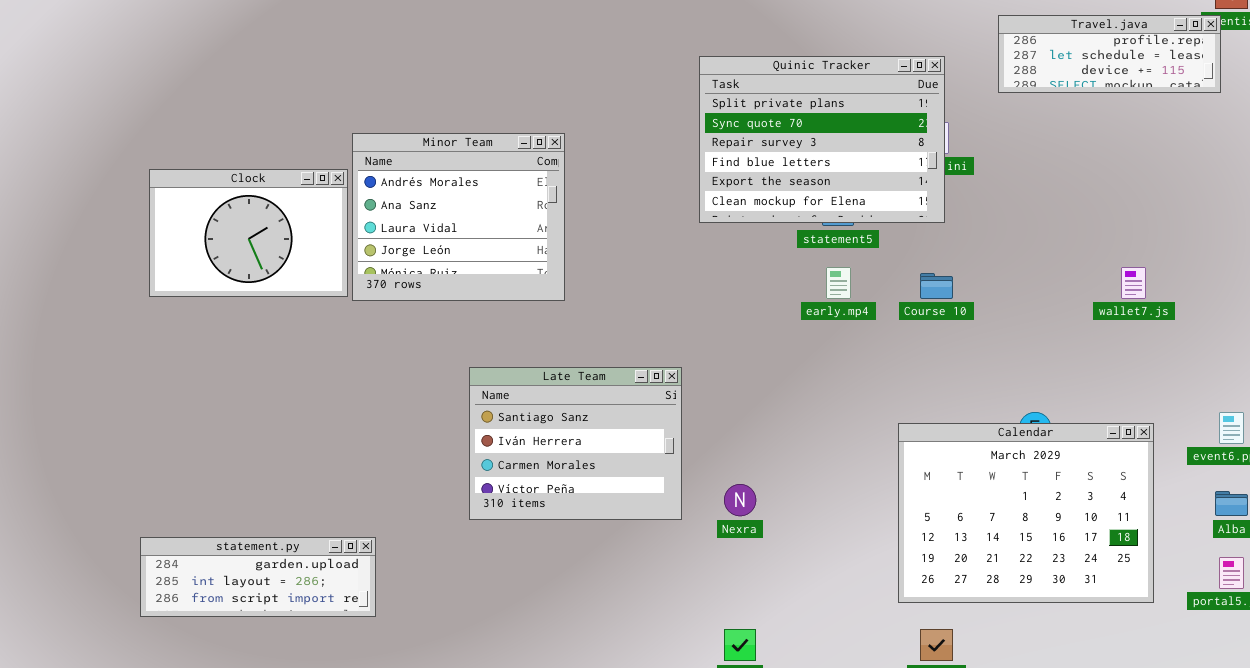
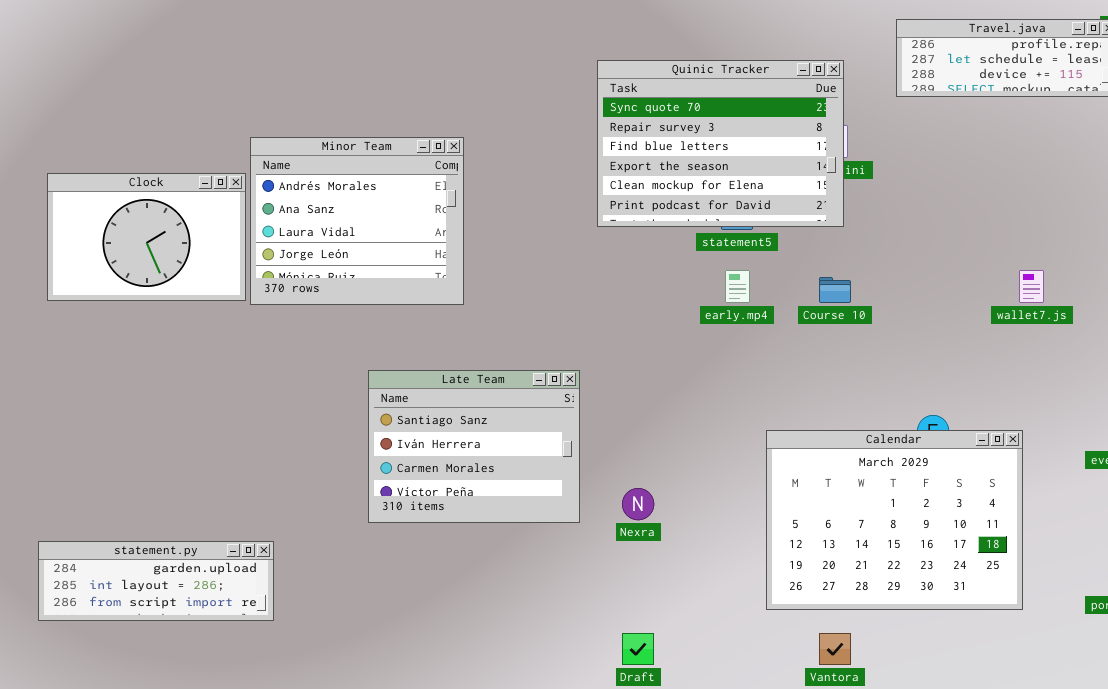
Quinic Tracker: [699,56,945,223] -> [597,60,844,227], scrolled down 1 row
Calendar: [898,423,1154,603] -> [766,430,1023,610], moved

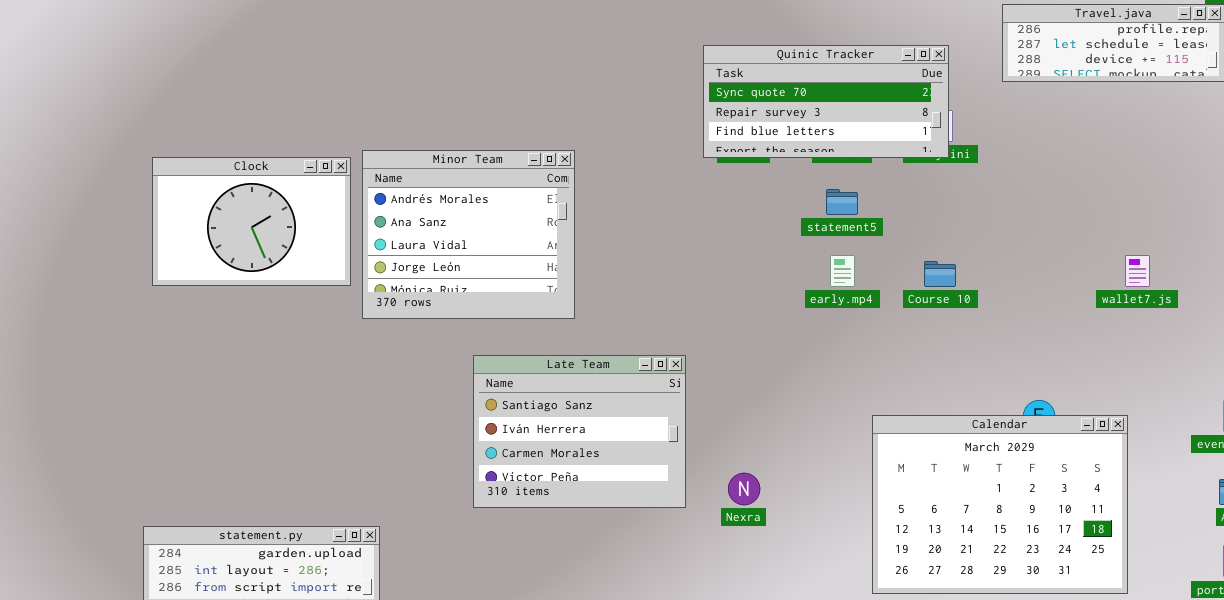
Quinic Tracker: [597,60,844,227] -> [703,45,949,158], resized
Minor Team: [250,137,464,305] -> [362,150,575,319], moved

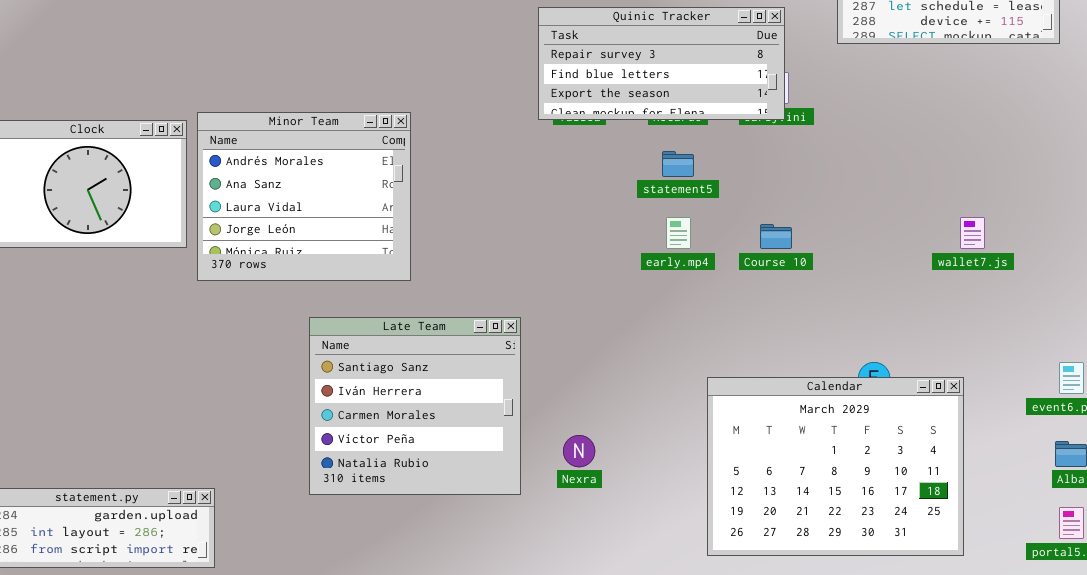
Quinic Tracker: [703,45,949,158] -> [538,7,785,120], scrolled down 1 row
Late Team: [473,355,686,508] -> [309,317,521,495], resized

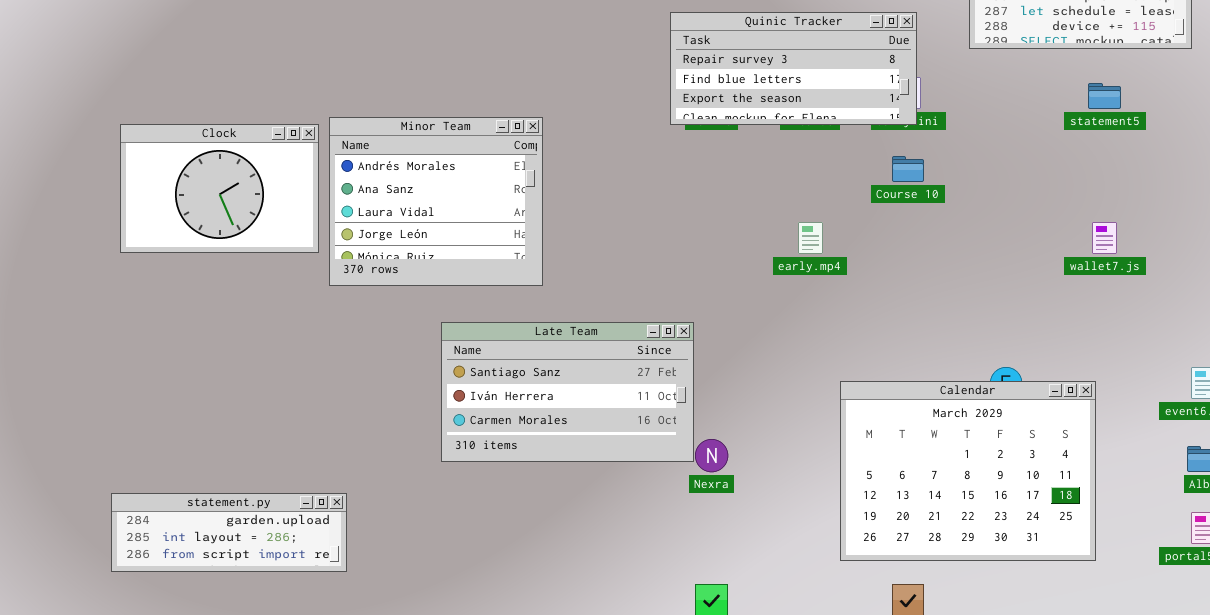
statement5: [662,151,694,177] -> [1088,83,1121,109], moved
Course 10: [760,224,792,249] -> [892,156,924,182], moved
Late Team: [309,317,521,495] -> [441,322,694,462], resized

